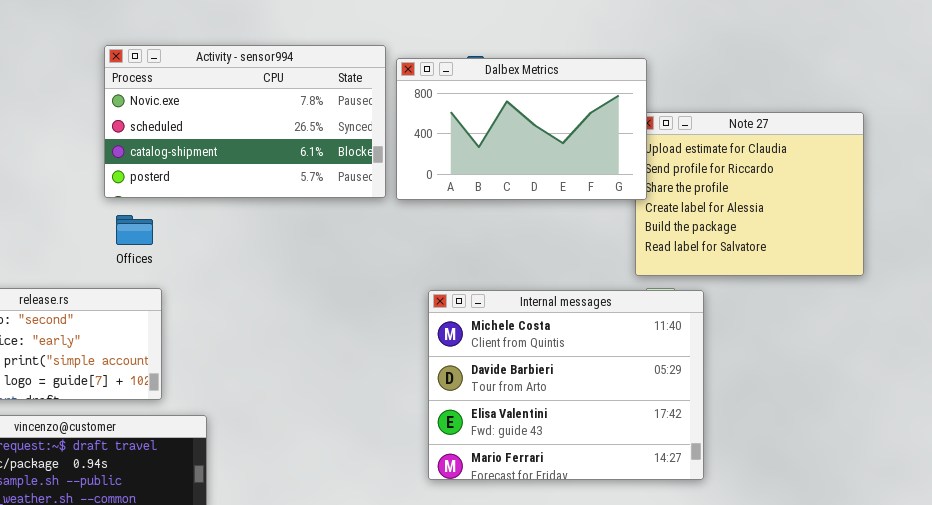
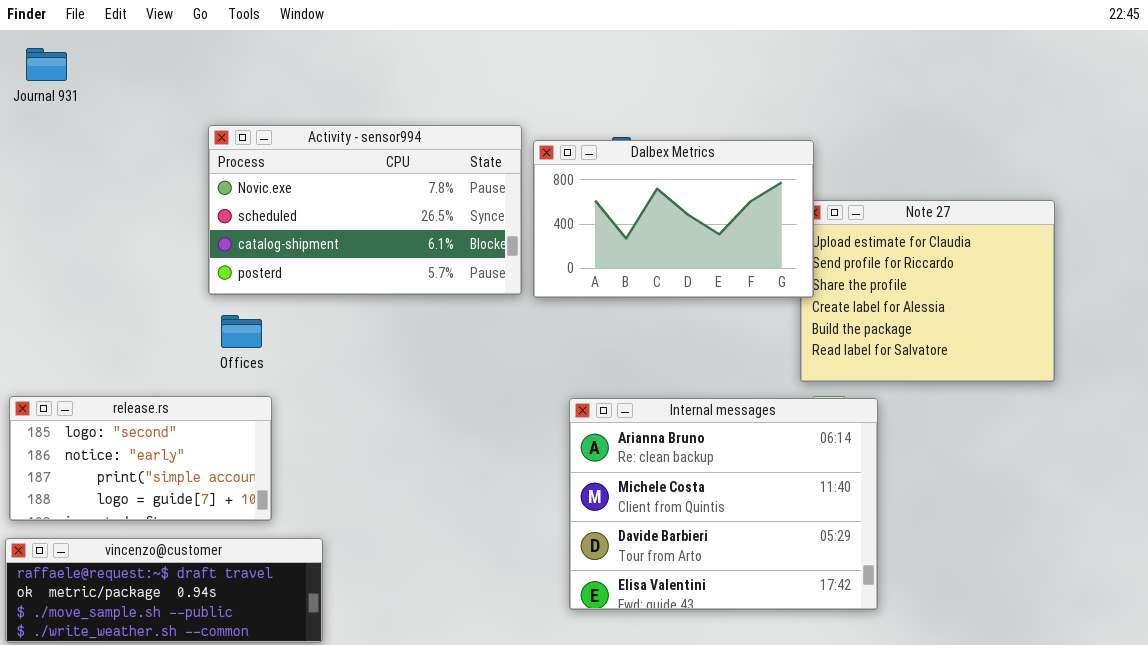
Internal messages: [428,290,704,480] -> [569,398,878,610], scrolled up 1 row

